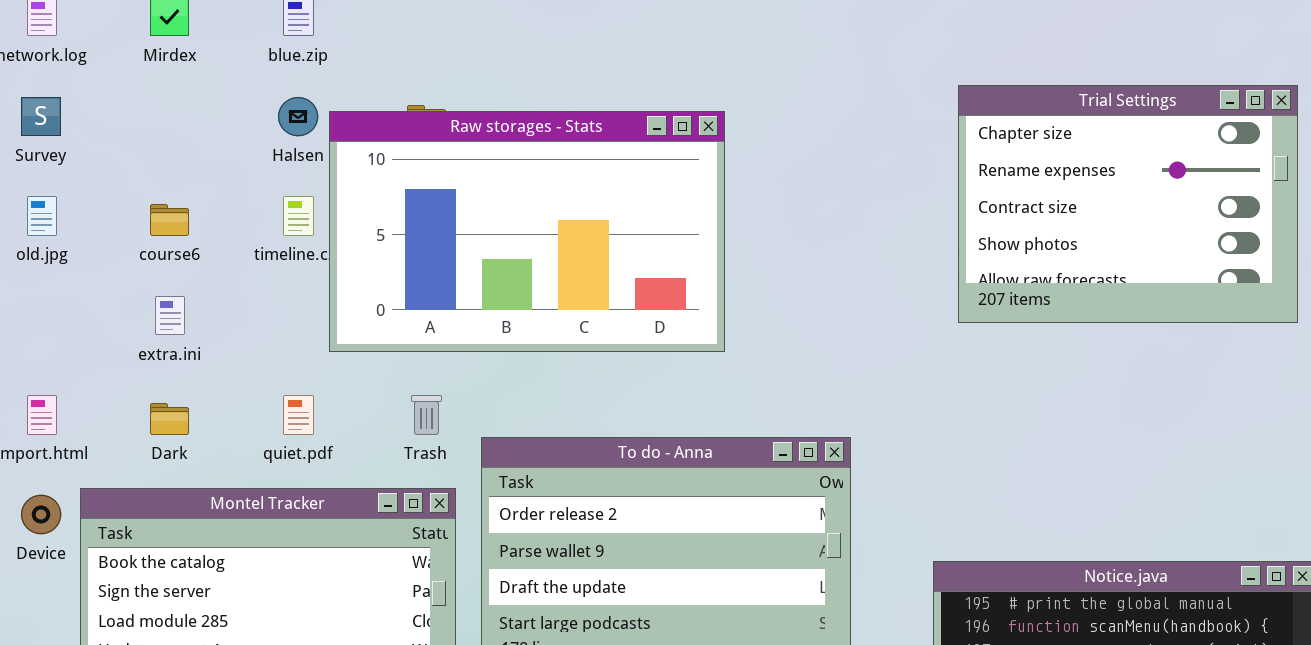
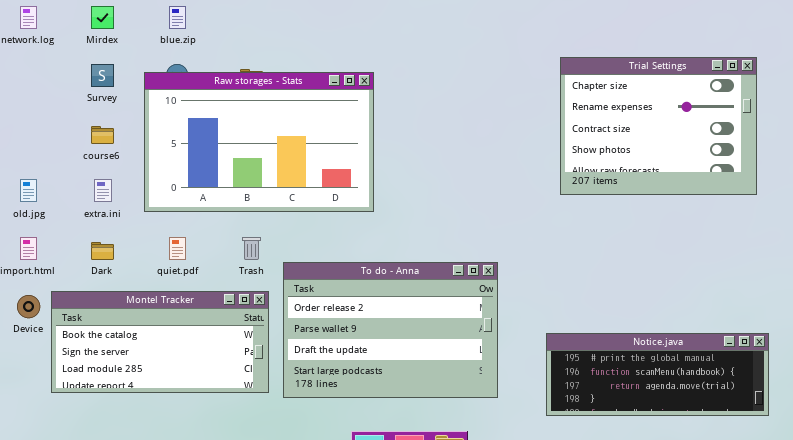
Survey: [21,97,61,136] -> [91,64,114,87], moved
Raw storages - Stats: [329,111,725,352] -> [144,72,374,212], moved
old.jpg: [27,196,57,236] -> [20,179,37,202], moved

